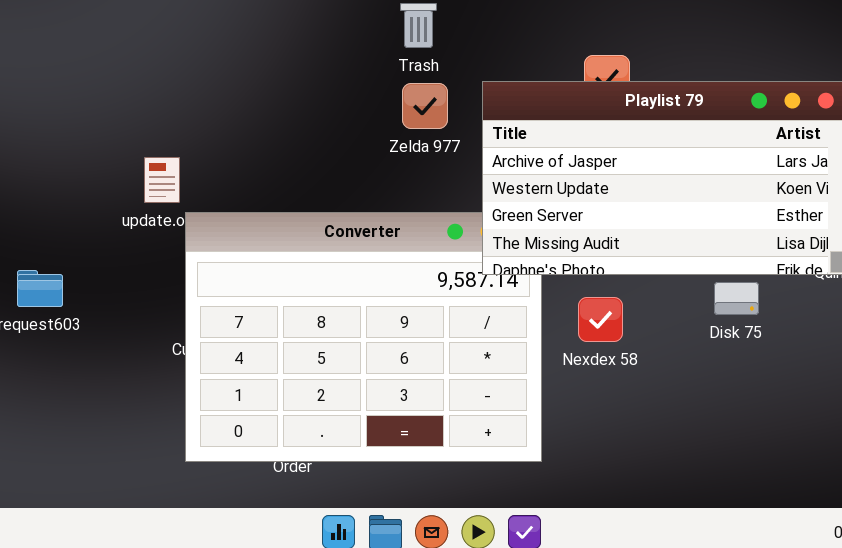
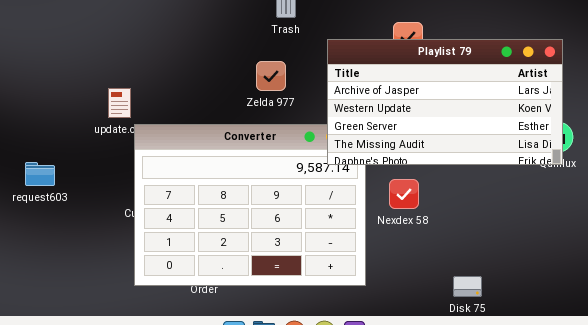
Zelda 977: [402,83,448,129] -> [256,61,286,91], moved
Disk 75: [714,282,759,315] -> [453,276,482,297], moved

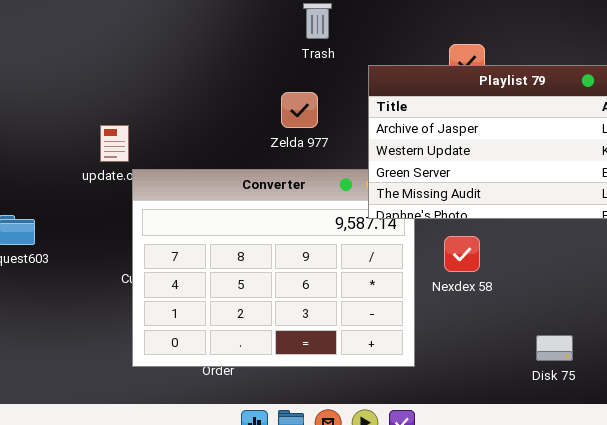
Disk 75: [453,276,482,297] -> [536,335,573,361], moved

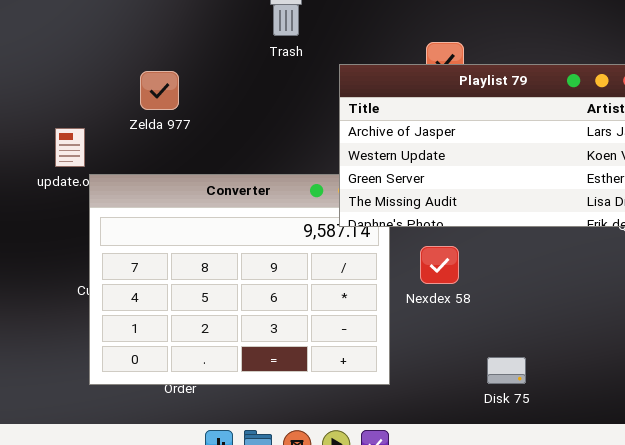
Zelda 977: [281,92,318,128] -> [140,71,179,110], moved
Disk 75: [536,335,573,361] -> [487,357,526,384], moved

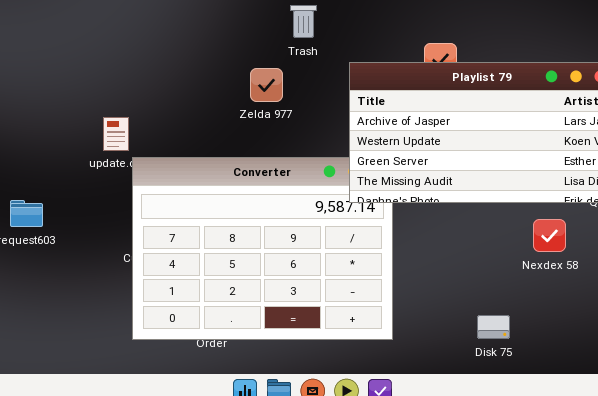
Zelda 977: [140,71,179,110] -> [250,68,283,102], moved
Nexdex 58: [420,246,459,284] -> [533,219,566,252], moved

